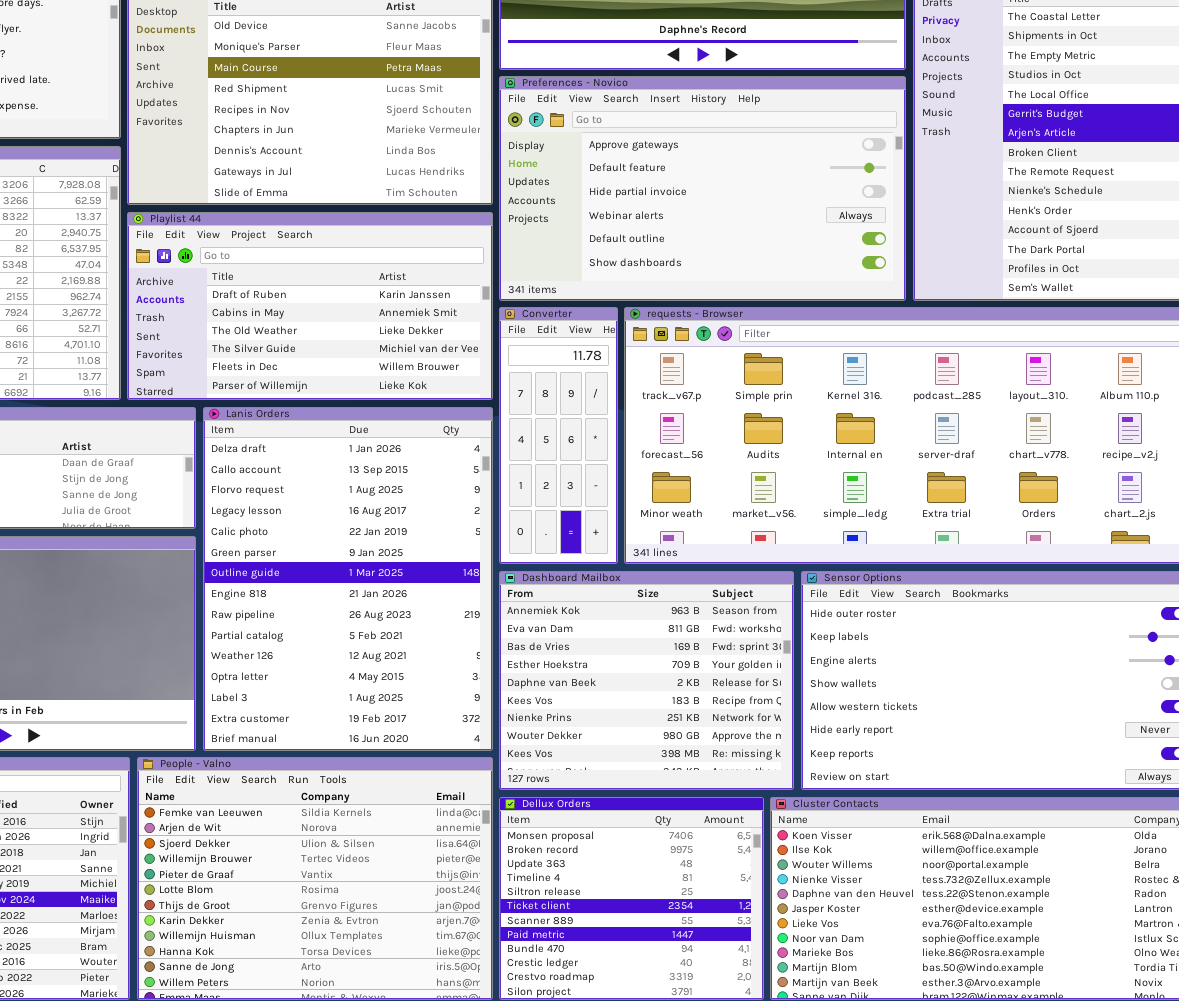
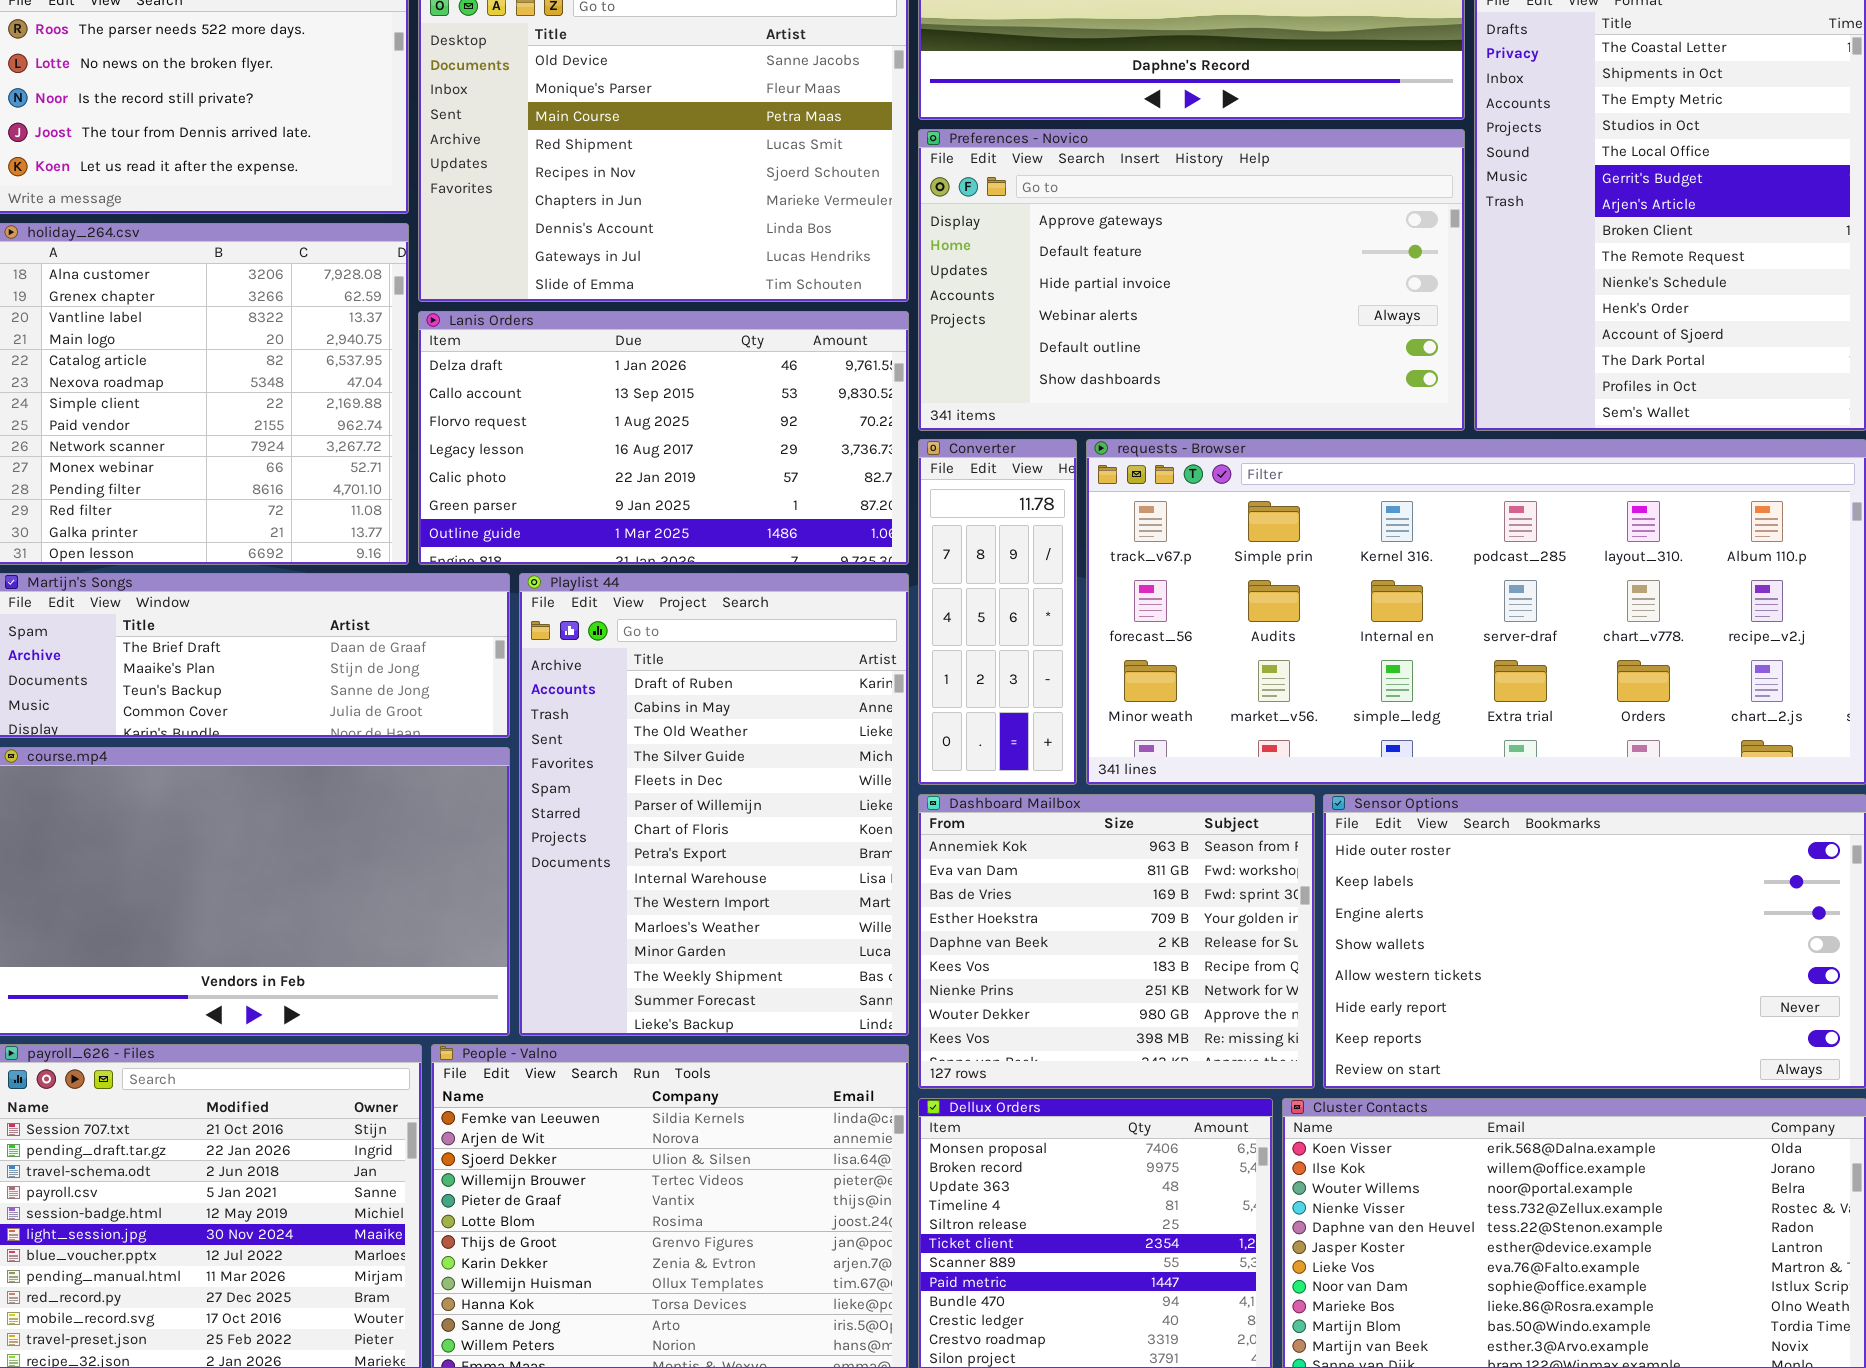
Playlist 44: [127,212,493,400] -> [519,573,909,1036], moved, resized
Lanis Orders: [203,407,493,751] -> [418,311,909,565], moved, resized

